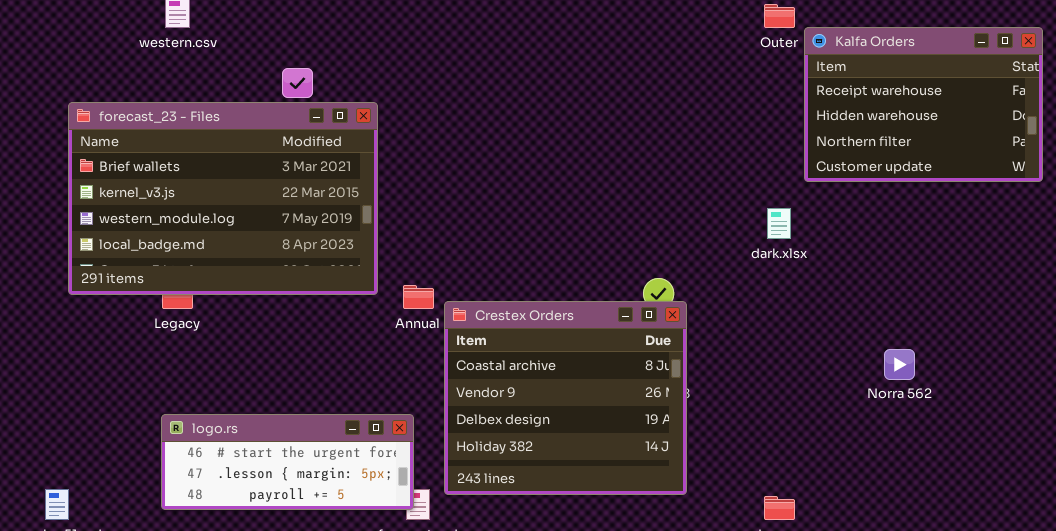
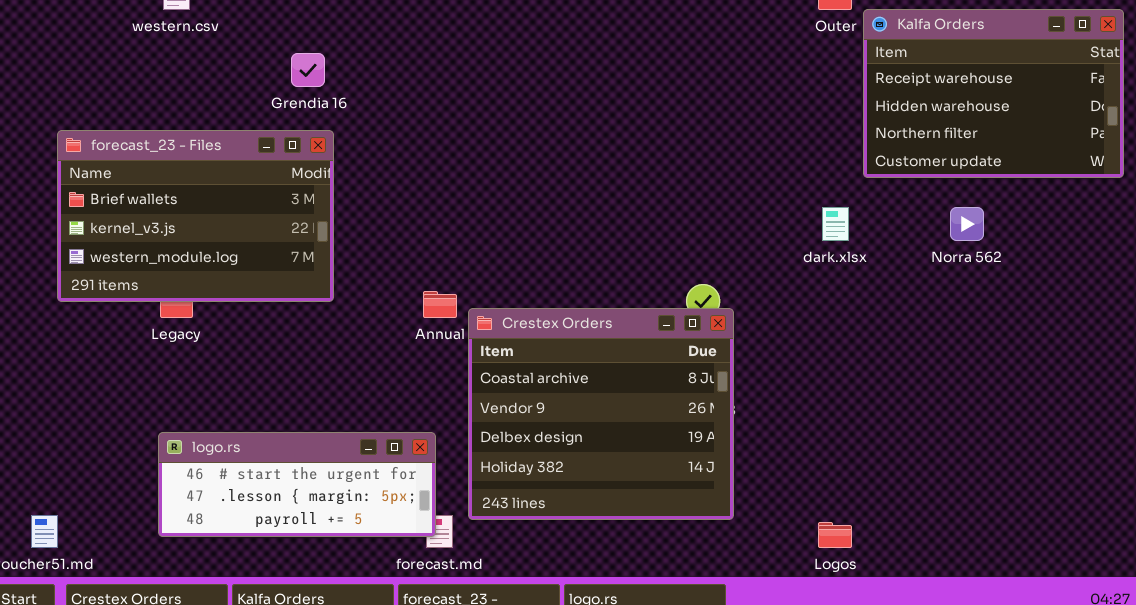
forecast_23 - Files: [68,102,378,295] -> [57,130,334,302], resized
Norra 562: [884,349,915,380] -> [950,207,984,241], moved

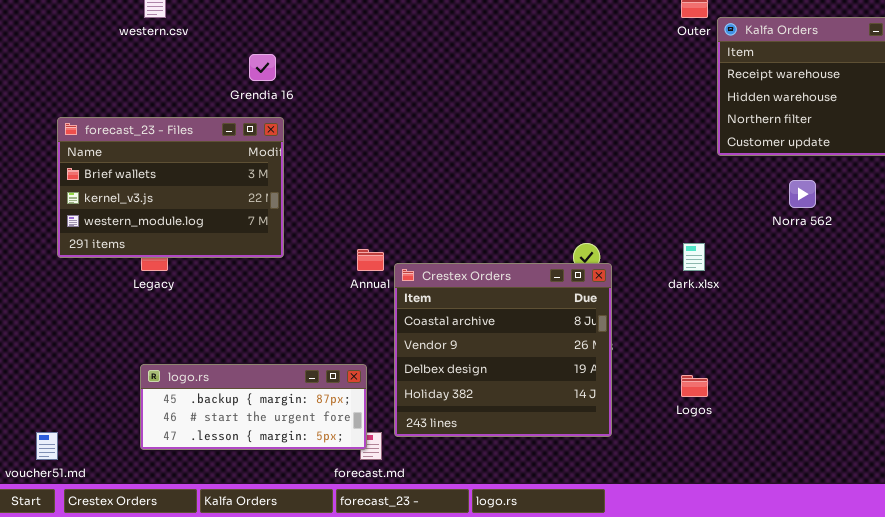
dark.xlsx: [822,207,849,241] -> [683,243,705,271], moved
logo.rs: [158,432,436,537] -> [140,364,367,450], scrolled up 1 row
Logos: [818,522,852,548] -> [681,375,708,397], moved

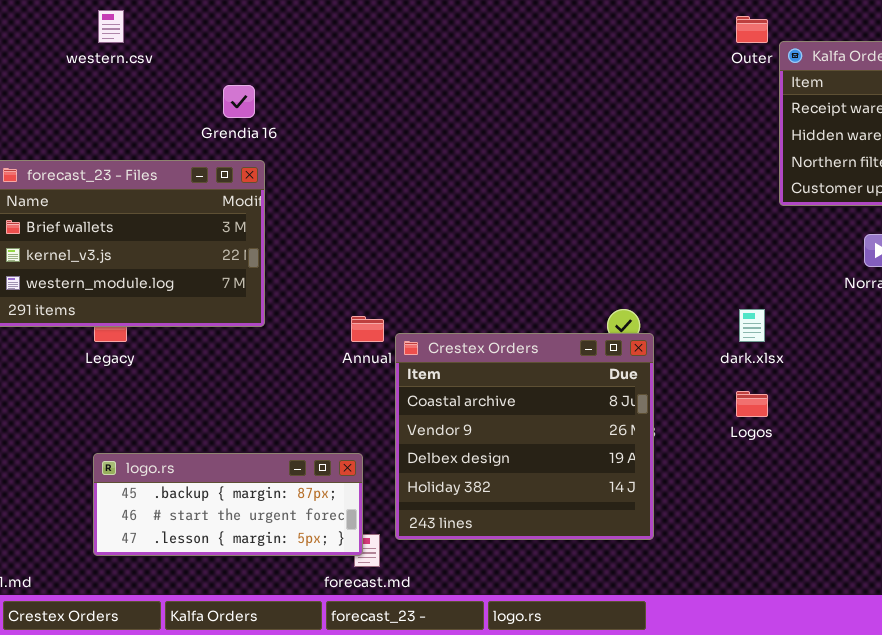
Logos: [681,375,708,397] -> [736,391,768,417], moved

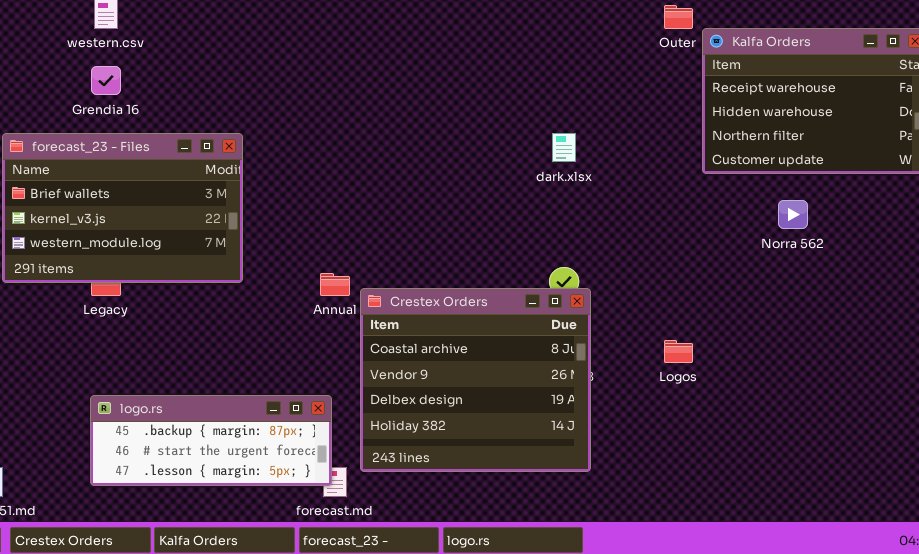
Grendia 16: [223,85,255,118] -> [91,66,121,95], moved
dark.xlsx: [739,309,765,342] -> [552,133,576,162], moved

